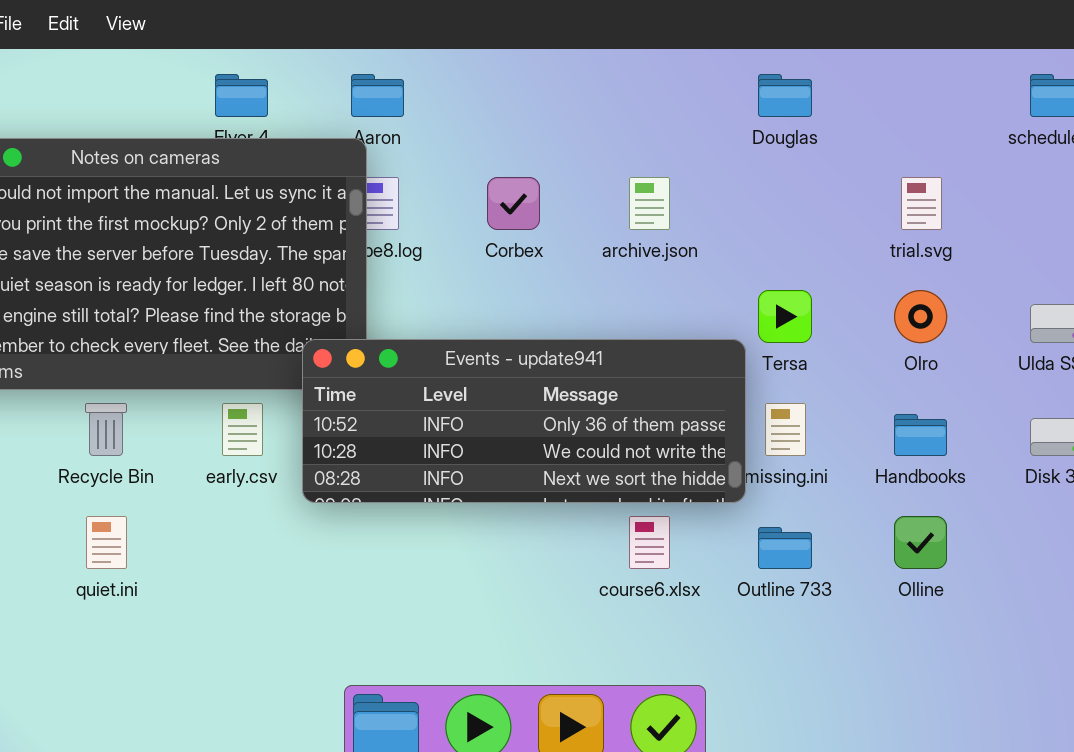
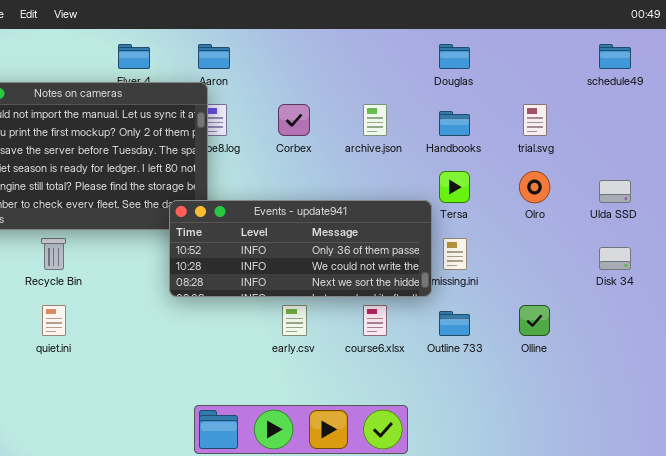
early.csv: [222,403,263,456] -> [282,305,307,336], moved
Handbooks: [894,414,947,456] -> [439,111,470,136], moved

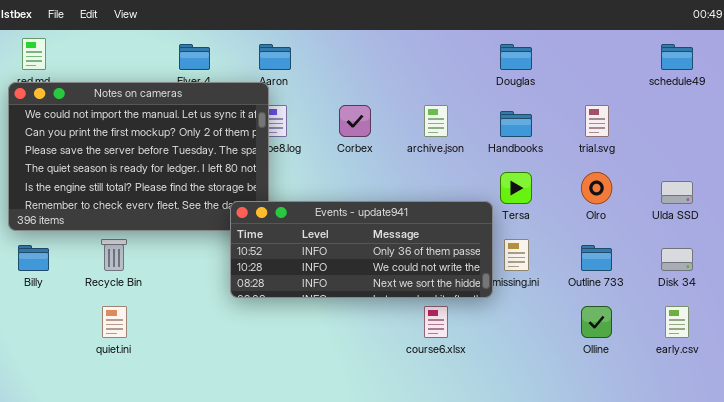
early.csv: [282,305,307,336] -> [665,306,689,338], moved
Outline 733: [439,311,470,336] -> [581,245,612,271], moved

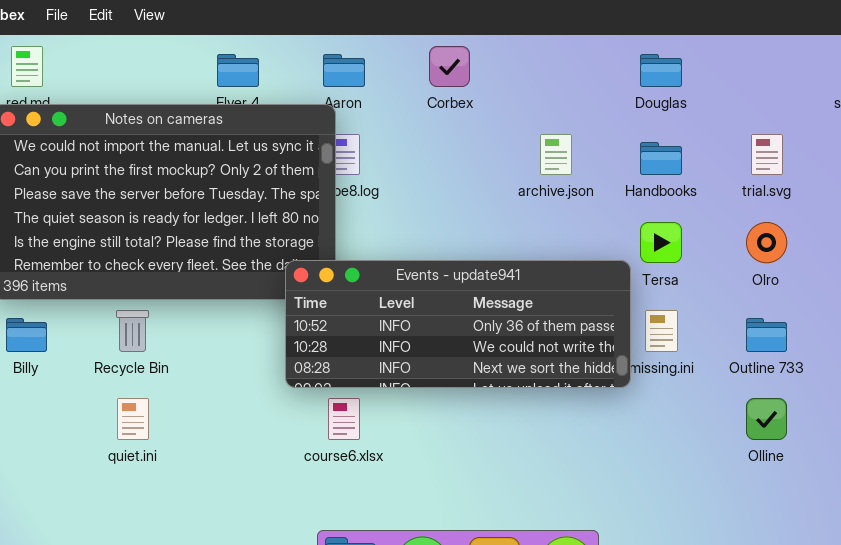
Corbex: [339,105,371,137] -> [429,46,470,87], moved
course6.xlsx: [424,306,448,338] -> [328,398,360,440], moved

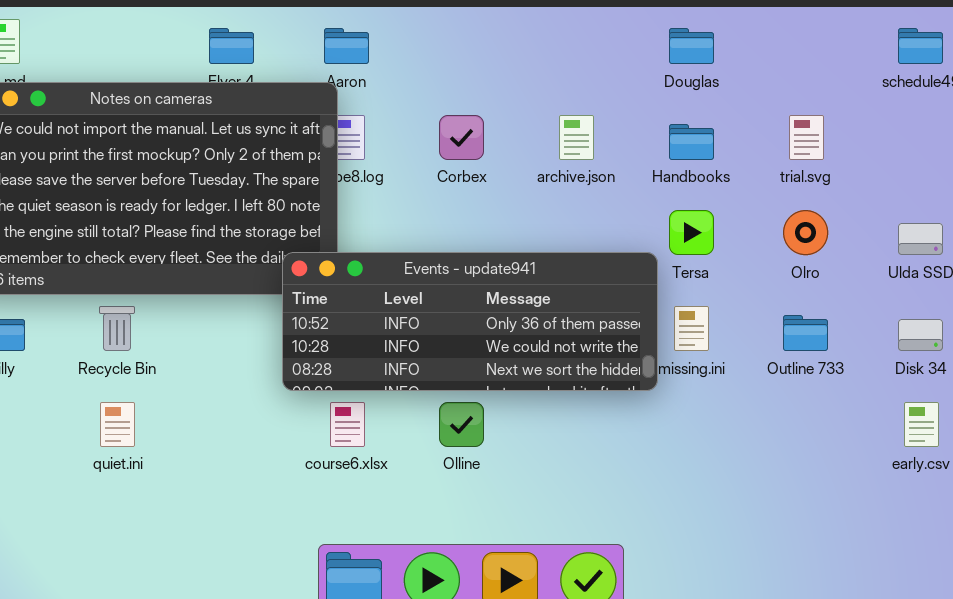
Corbex: [429,46,470,87] -> [439,115,484,160], moved
Olline: [746,398,787,440] -> [439,402,484,447], moved

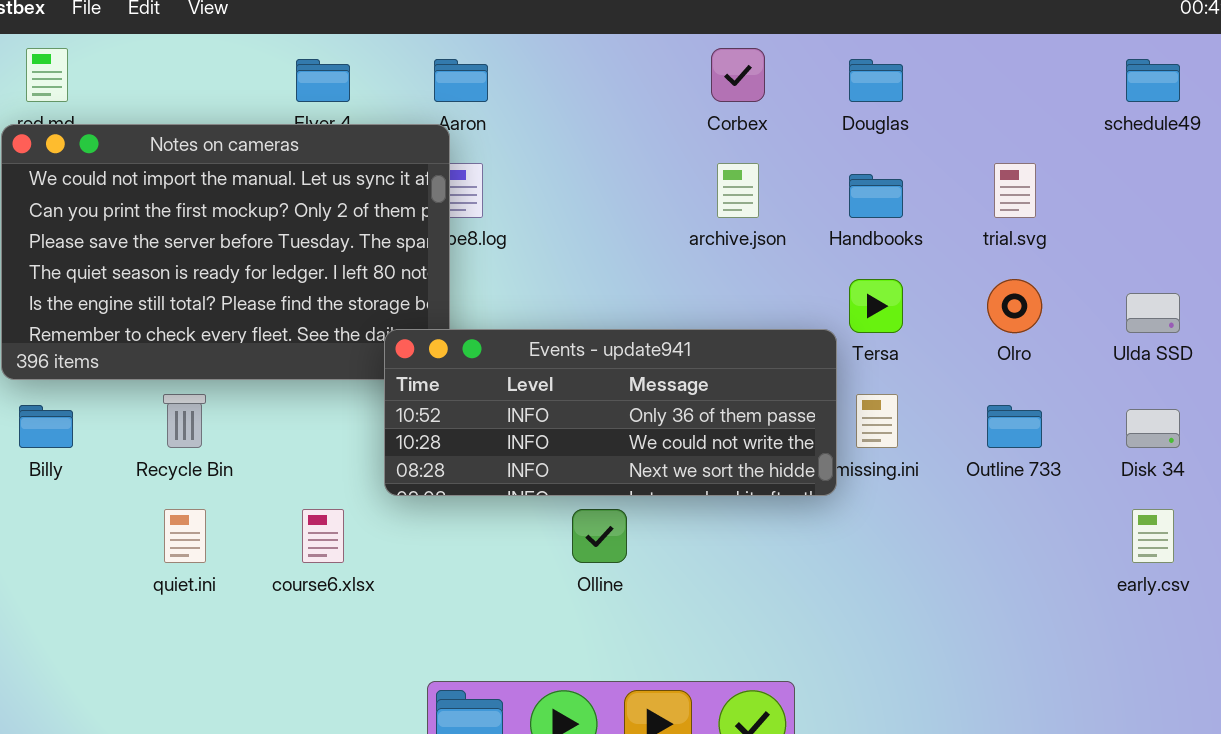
Corbex: [439,115,484,160] -> [711,48,765,102], moved
course6.xlsx: [330,402,365,447] -> [302,509,344,563], moved

